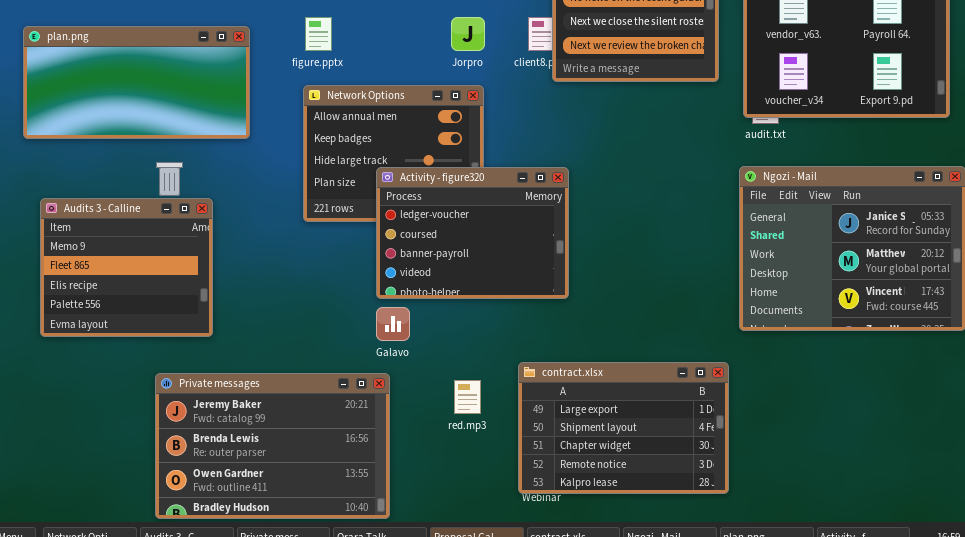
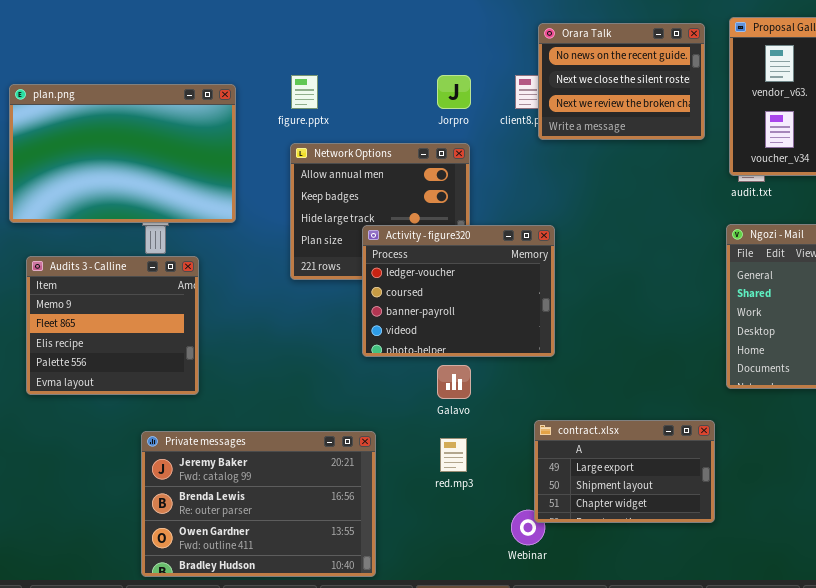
plan.png: [23,26,250,139] -> [9,84,236,223], resized
Galavo: [376,307,410,341] -> [437,365,471,399], moved
contract.xlsx: [518,362,729,494] -> [534,420,715,523], resized

